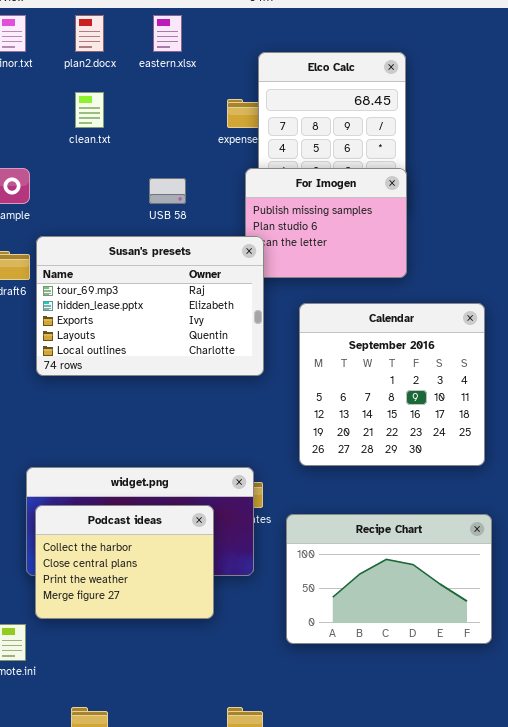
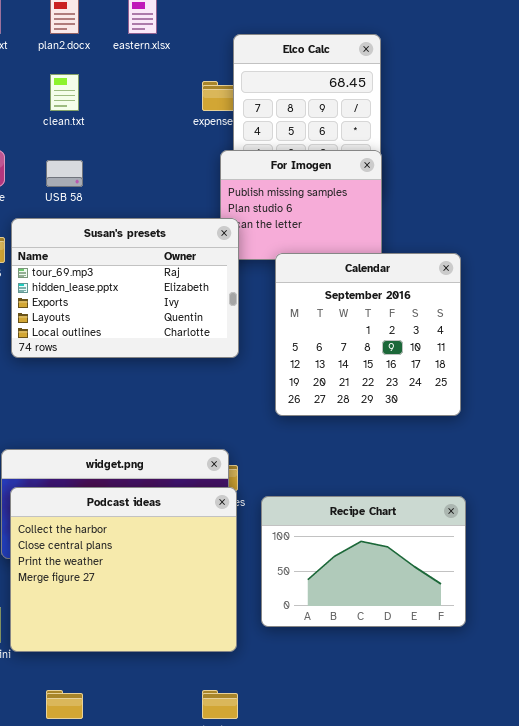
USB 58: [149,178,186,204] -> [46,160,83,187], moved
Calendar: [299,303,485,466] -> [275,253,461,416], moved
Podcast ideas: [35,505,214,619] -> [10,487,237,652], resized

